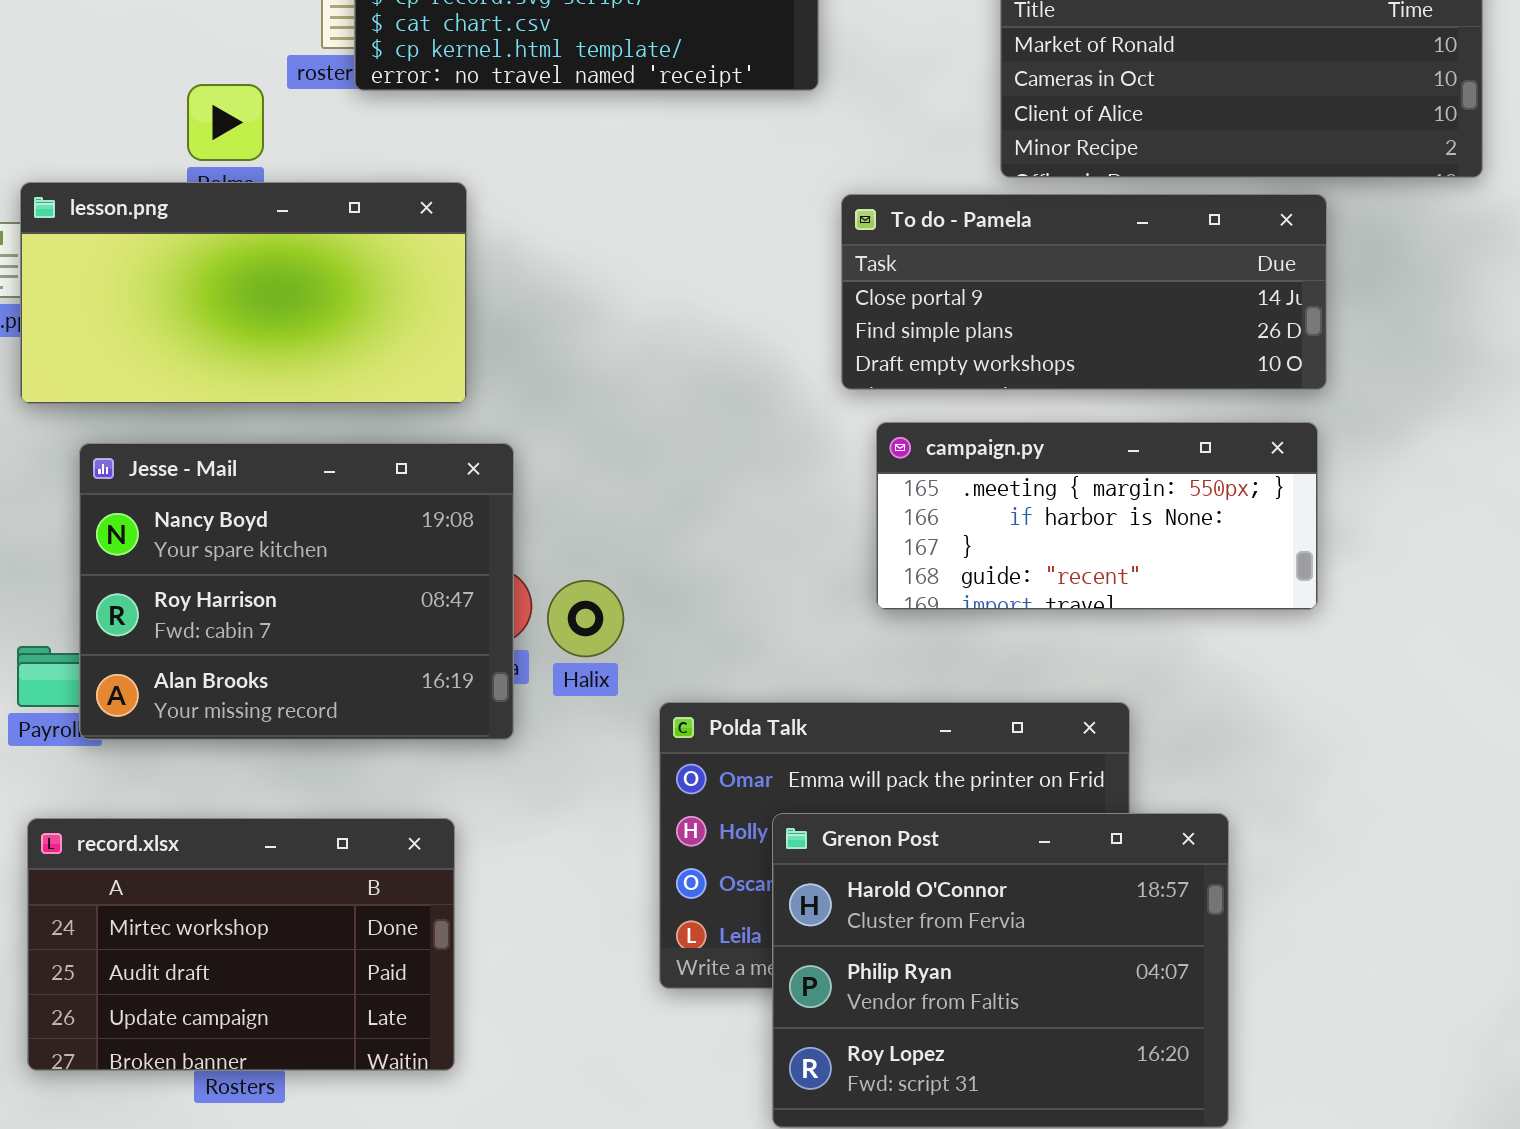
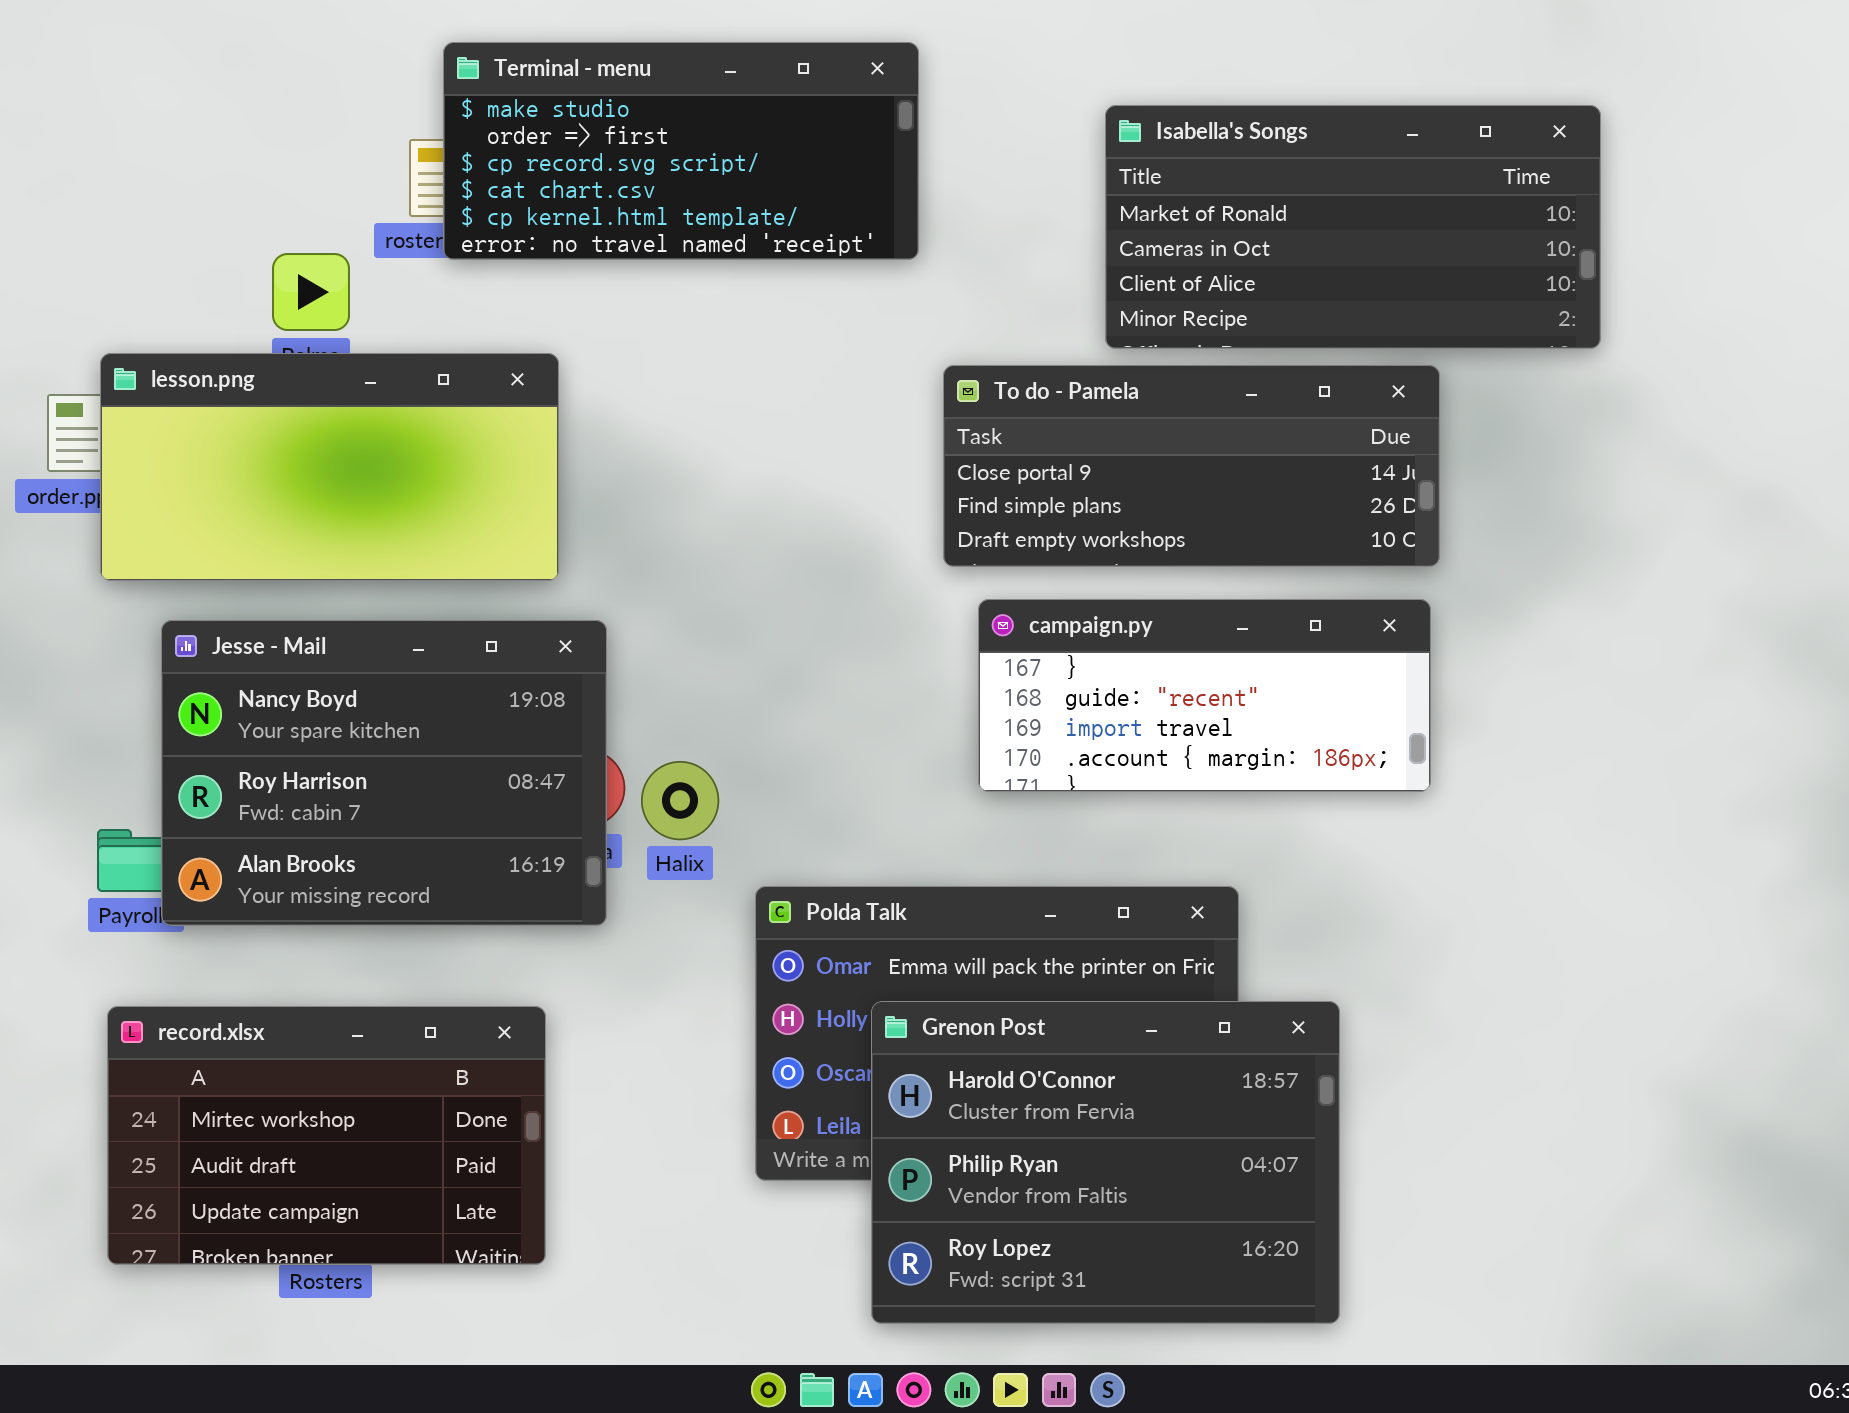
campaign.py: [876,422,1318,610] -> [978,599,1431,792], scrolled down 2 rows

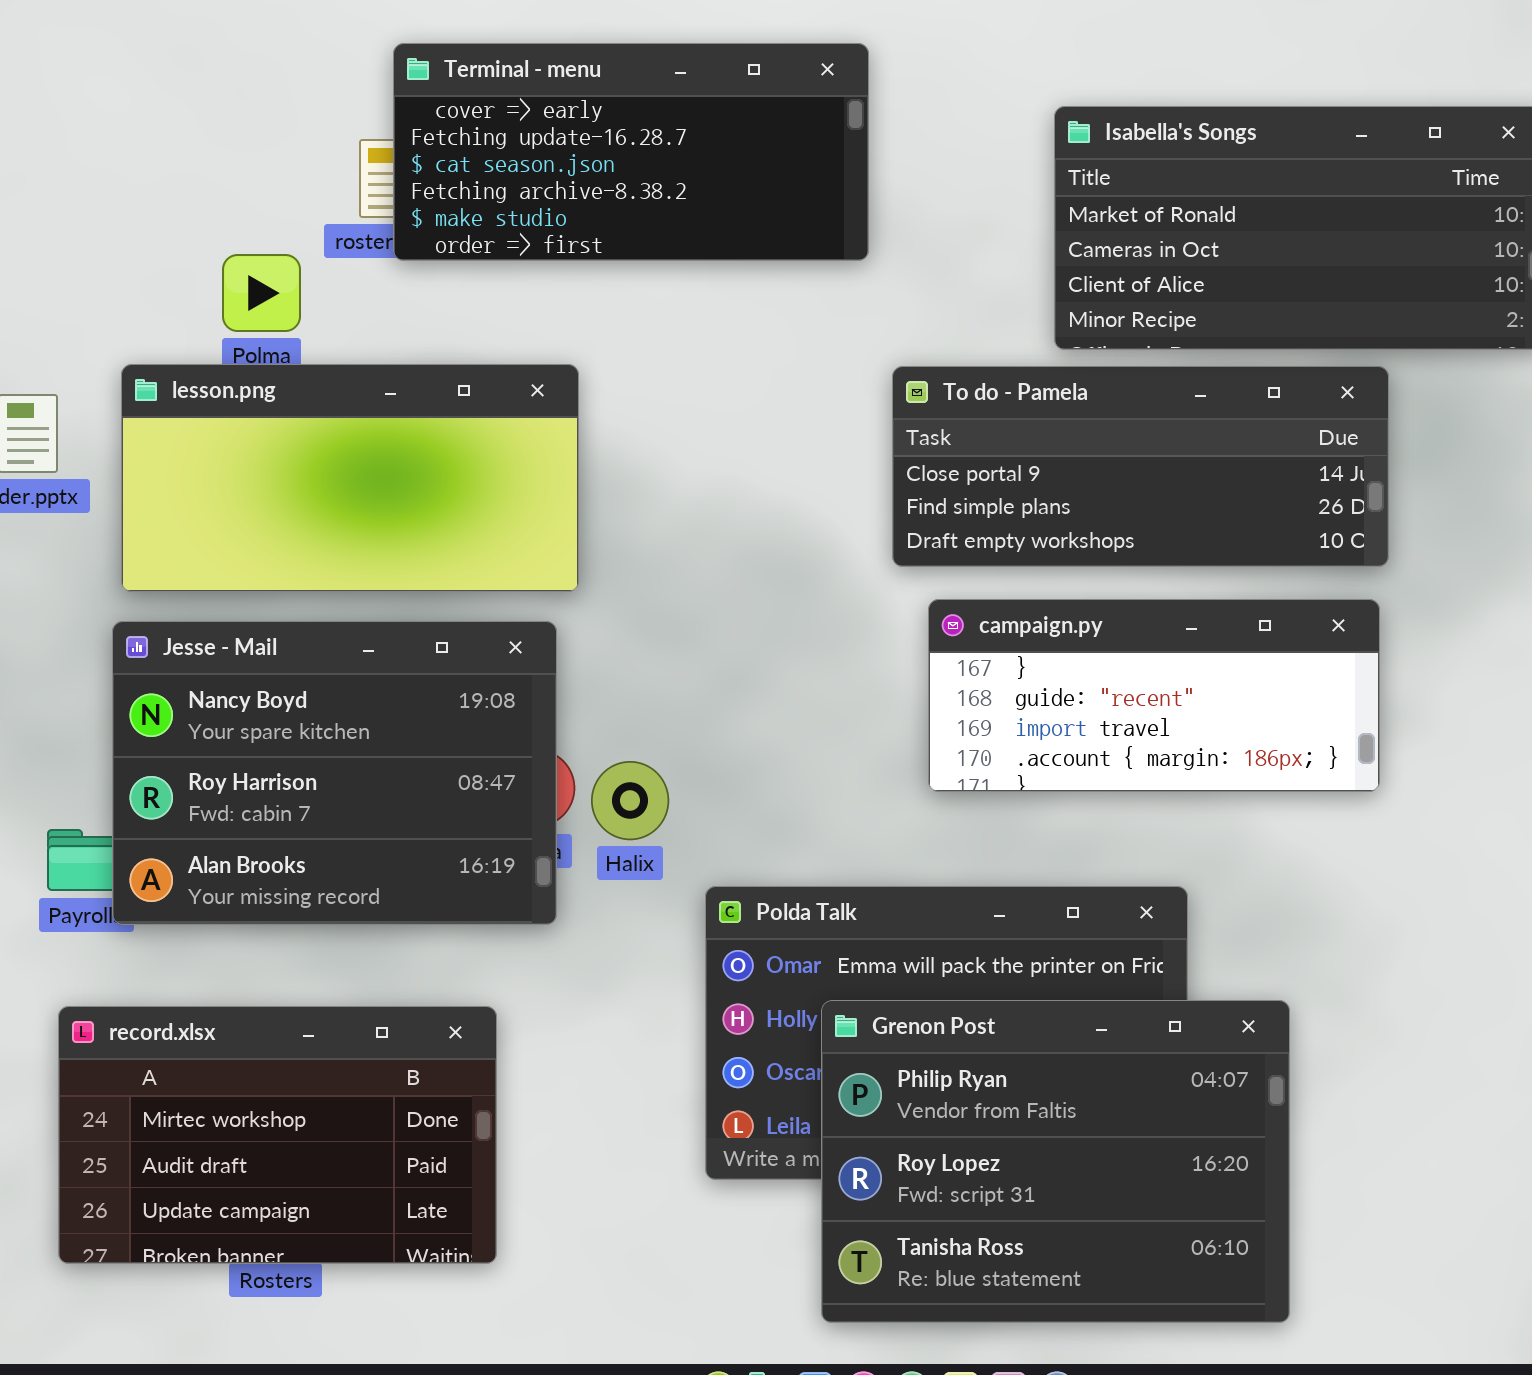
Terminal - menu: [443,42,919,260] -> [393,43,869,261], scrolled up 4 rows
lesson.png: [100,353,559,581] -> [121,364,579,592], moved
Grenon Post: [871,1001,1340,1324] -> [821,1000,1290,1323], scrolled down 1 row

